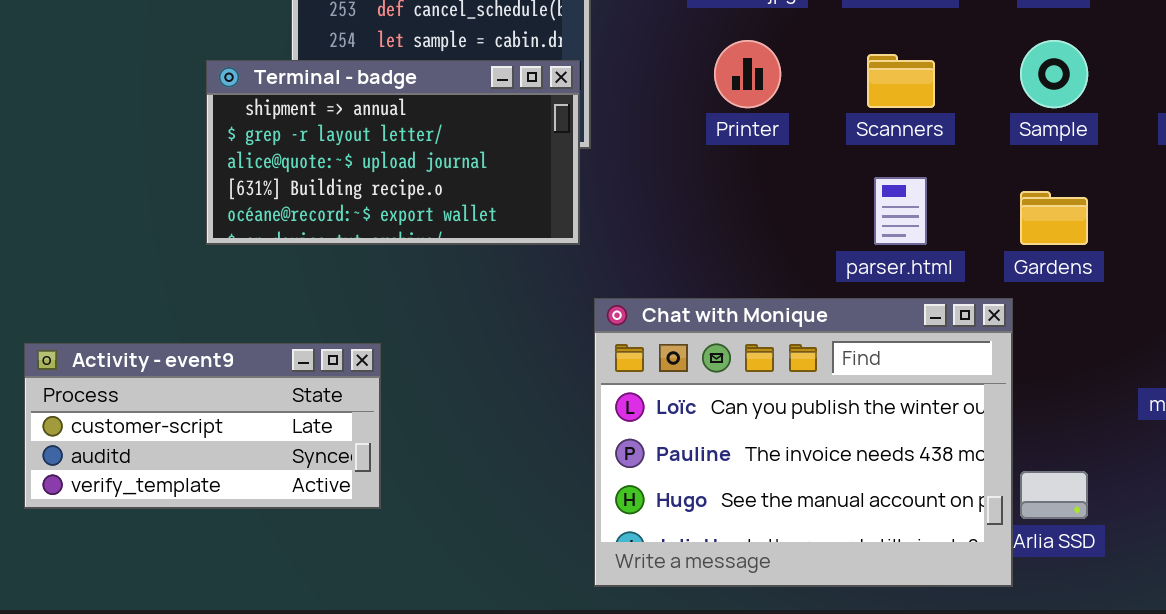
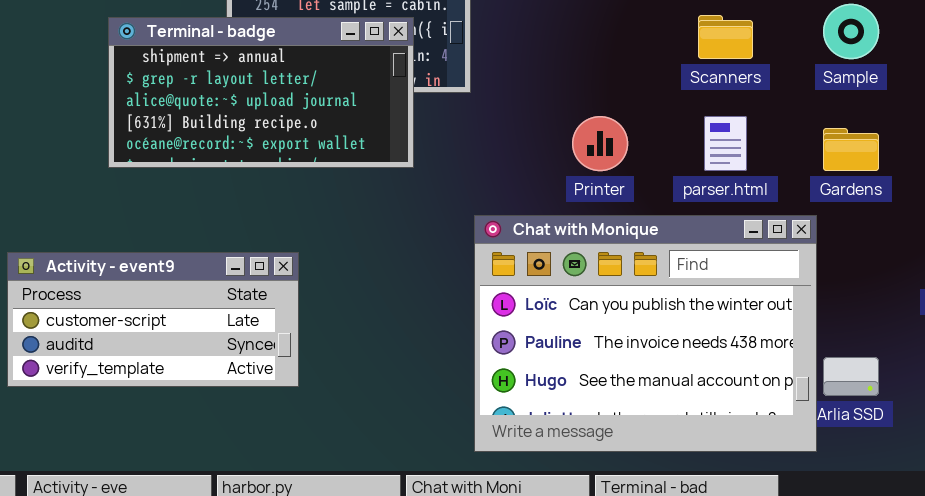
Printer: [714,40,781,108] -> [572,116,628,171], moved
Terminal - badge: [206,60,580,245] -> [108,17,414,168], moved

